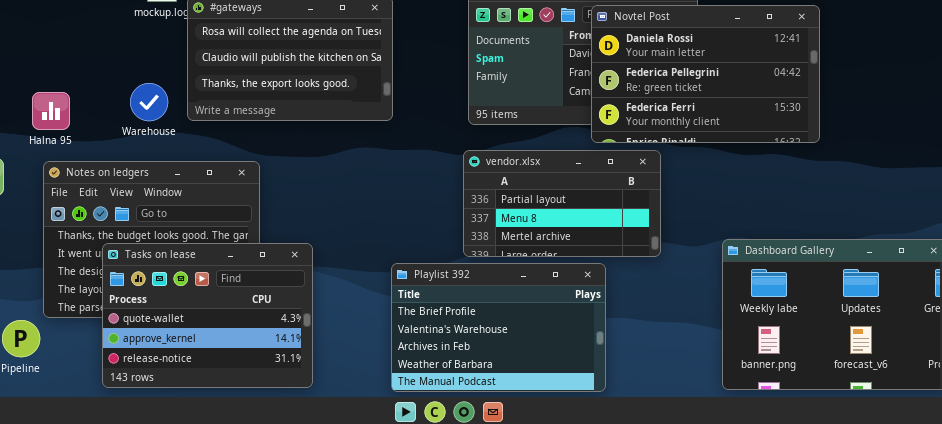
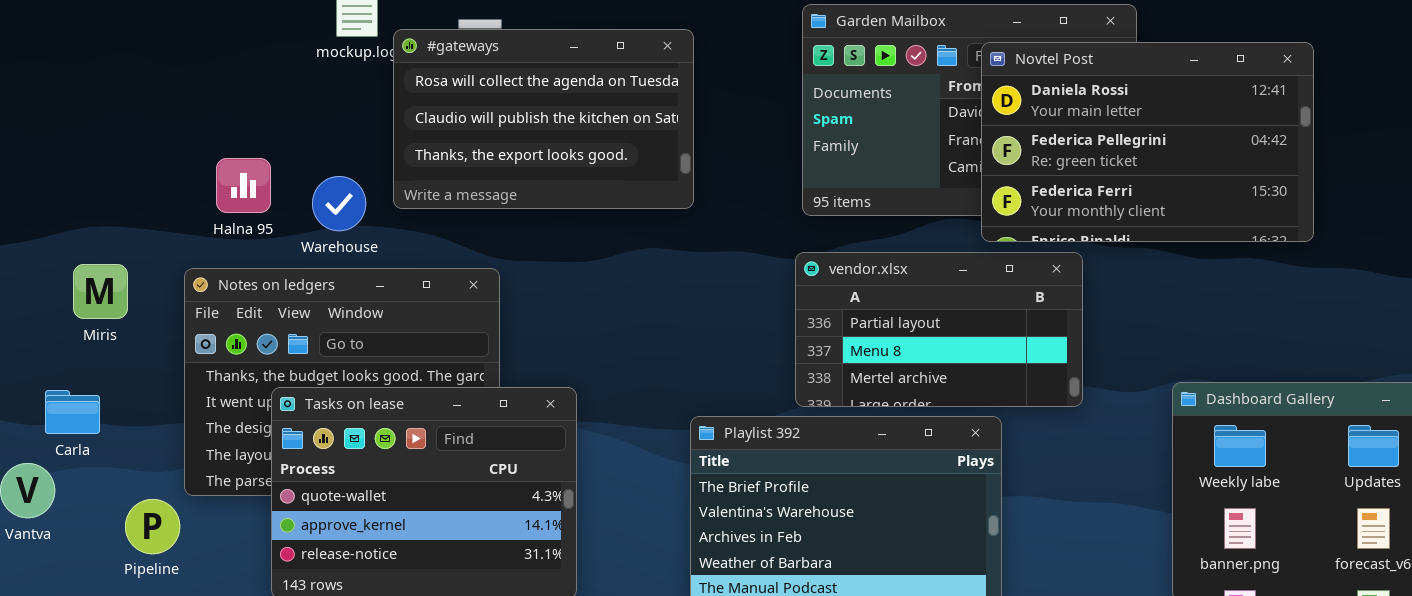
Warehouse: [130,83,168,121] -> [312,176,366,231], moved
Halna 95: [32,92,70,130] -> [216,158,271,213], moved

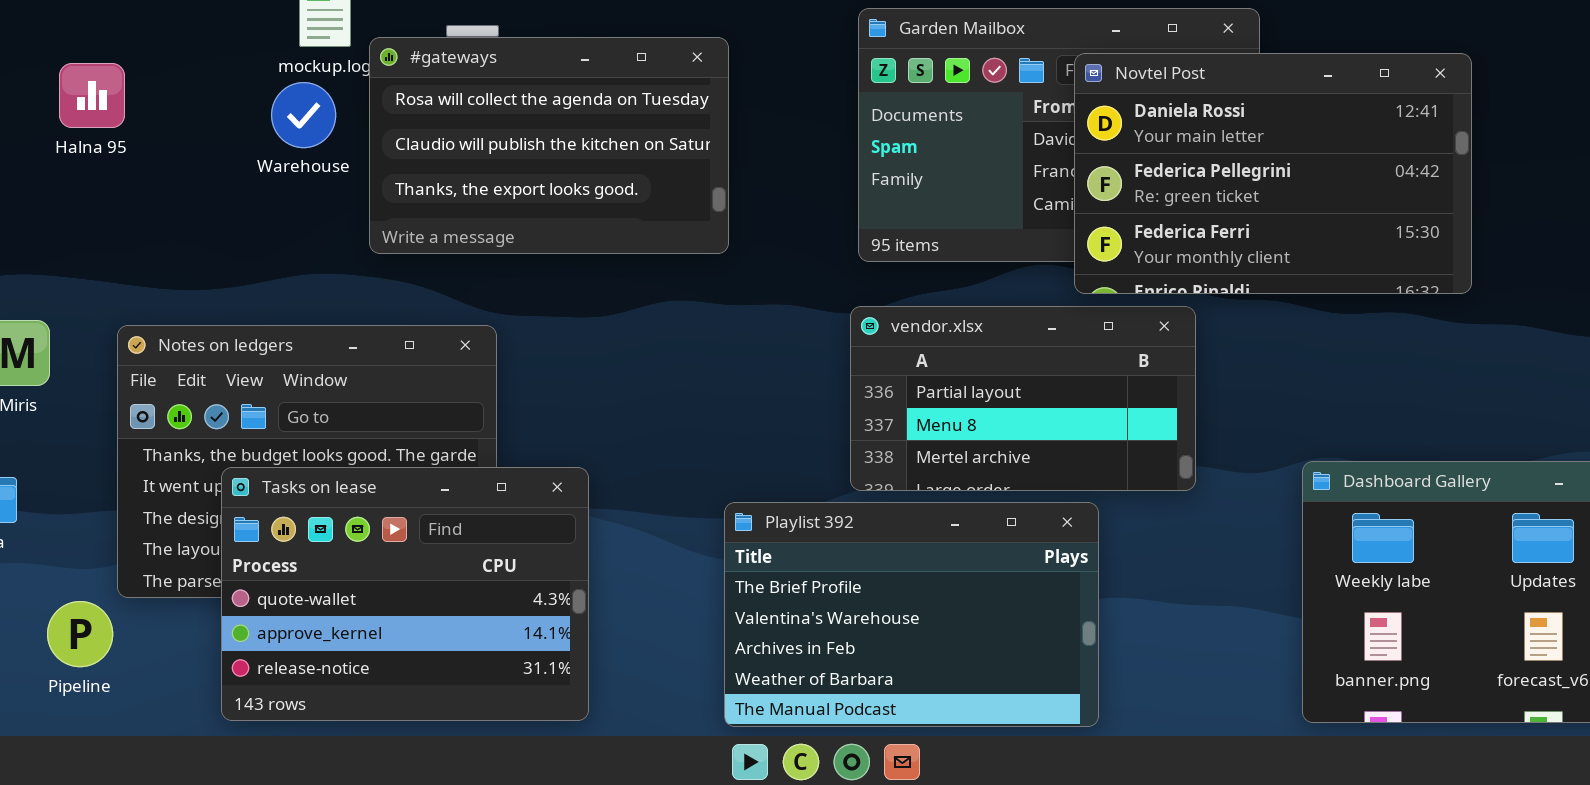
Halna 95: [216,158,271,213] -> [59,63,125,128], moved
Warehouse: [312,176,366,231] -> [271,82,336,148], moved

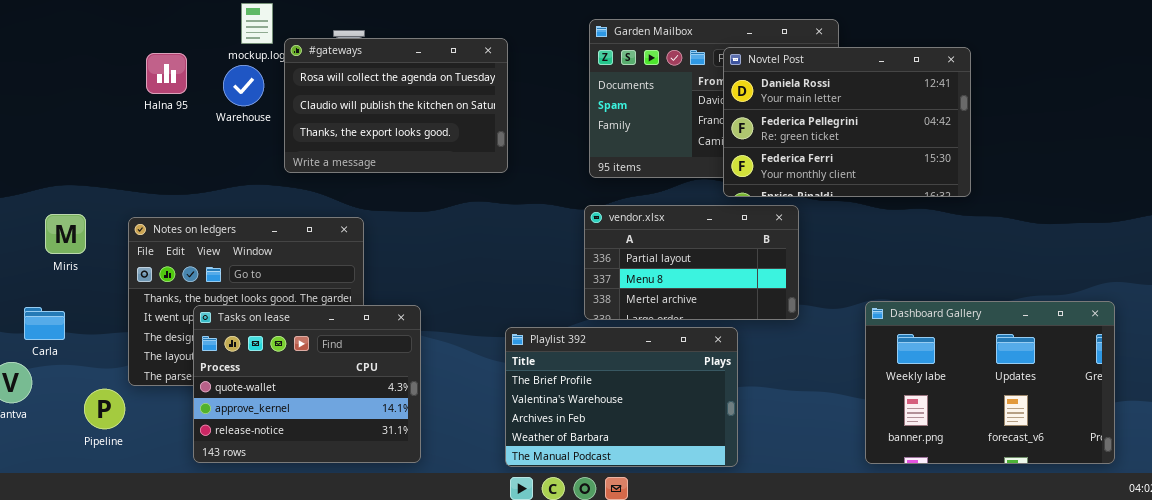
Halna 95: [59,63,125,128] -> [146,53,187,94], moved

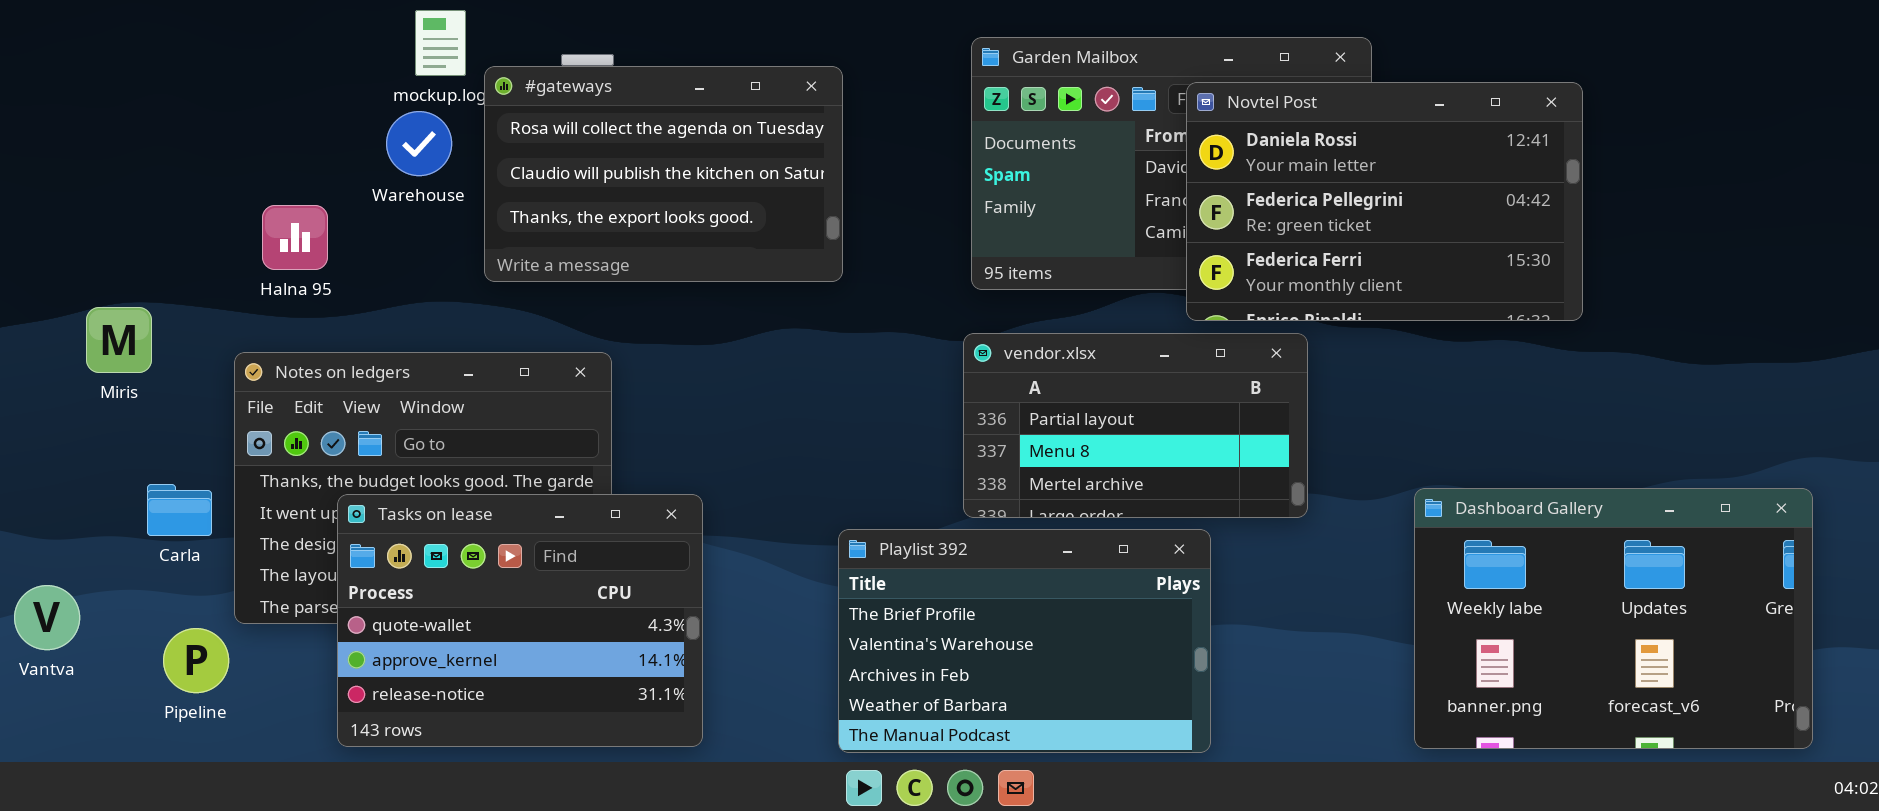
Halna 95: [146,53,187,94] -> [262,205,328,270], moved
Miris: [45,214,86,254] -> [86,307,152,373], moved
Carla: [24,307,65,340] -> [147,484,212,536], moved

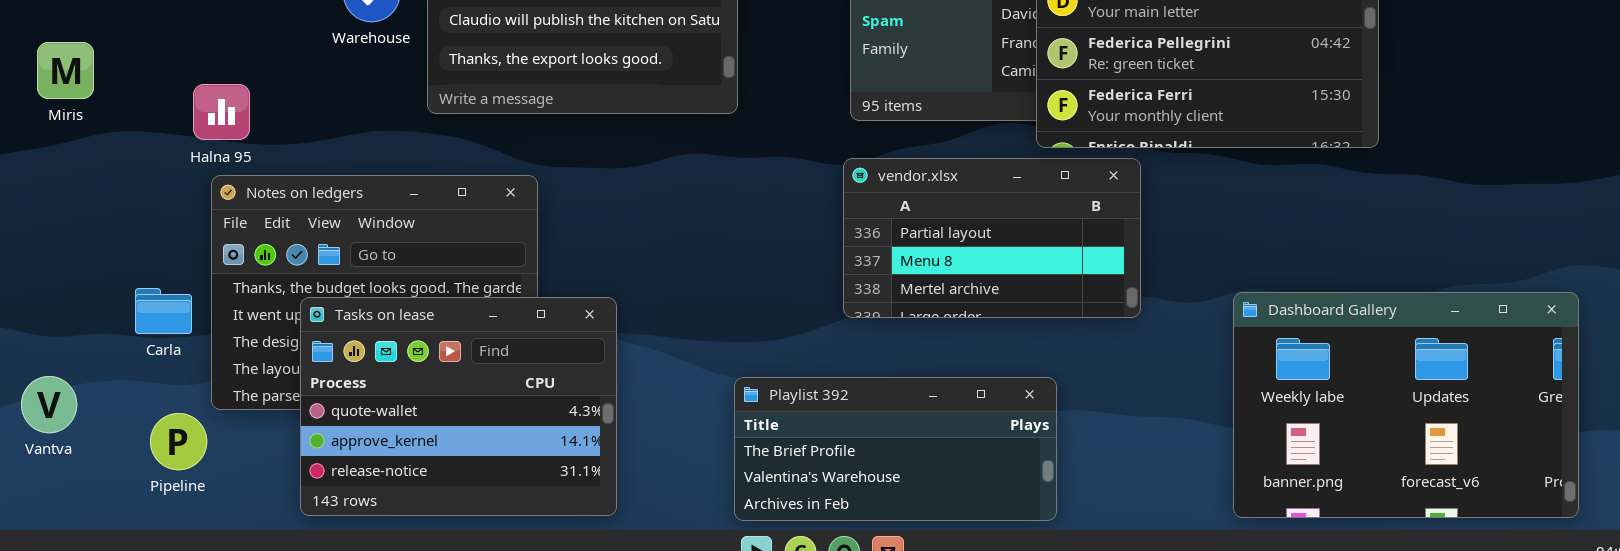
Halna 95: [262,205,328,270] -> [193,84,250,140], moved
Miris: [86,307,152,373] -> [37,42,94,99], moved
Playlist 392: [838,529,1211,753] -> [734,377,1057,521], resized

